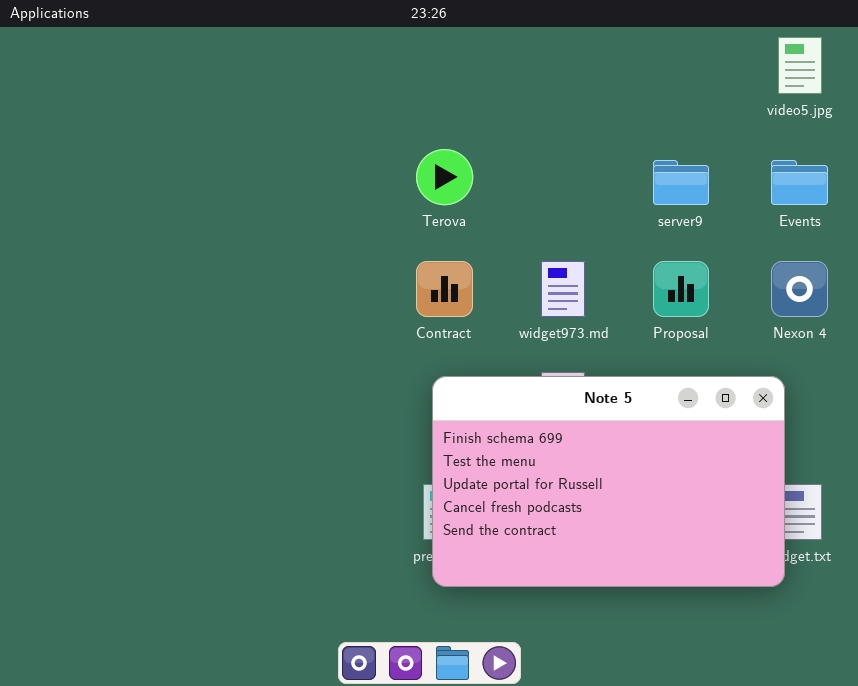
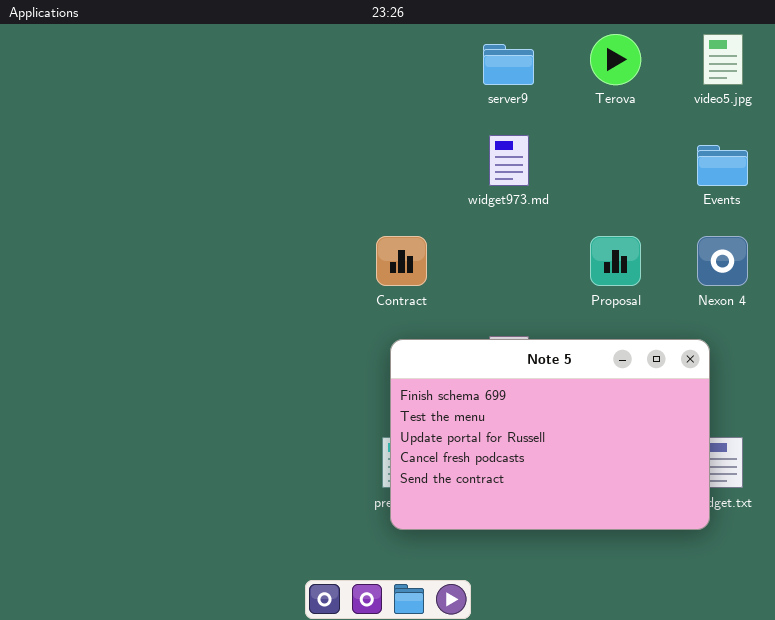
Terova: [416,149,473,205] -> [590,34,641,85], moved
server9: [653,160,709,205] -> [483,44,534,85], moved
widget973.md: [541,261,585,317] -> [489,135,529,186], moved

